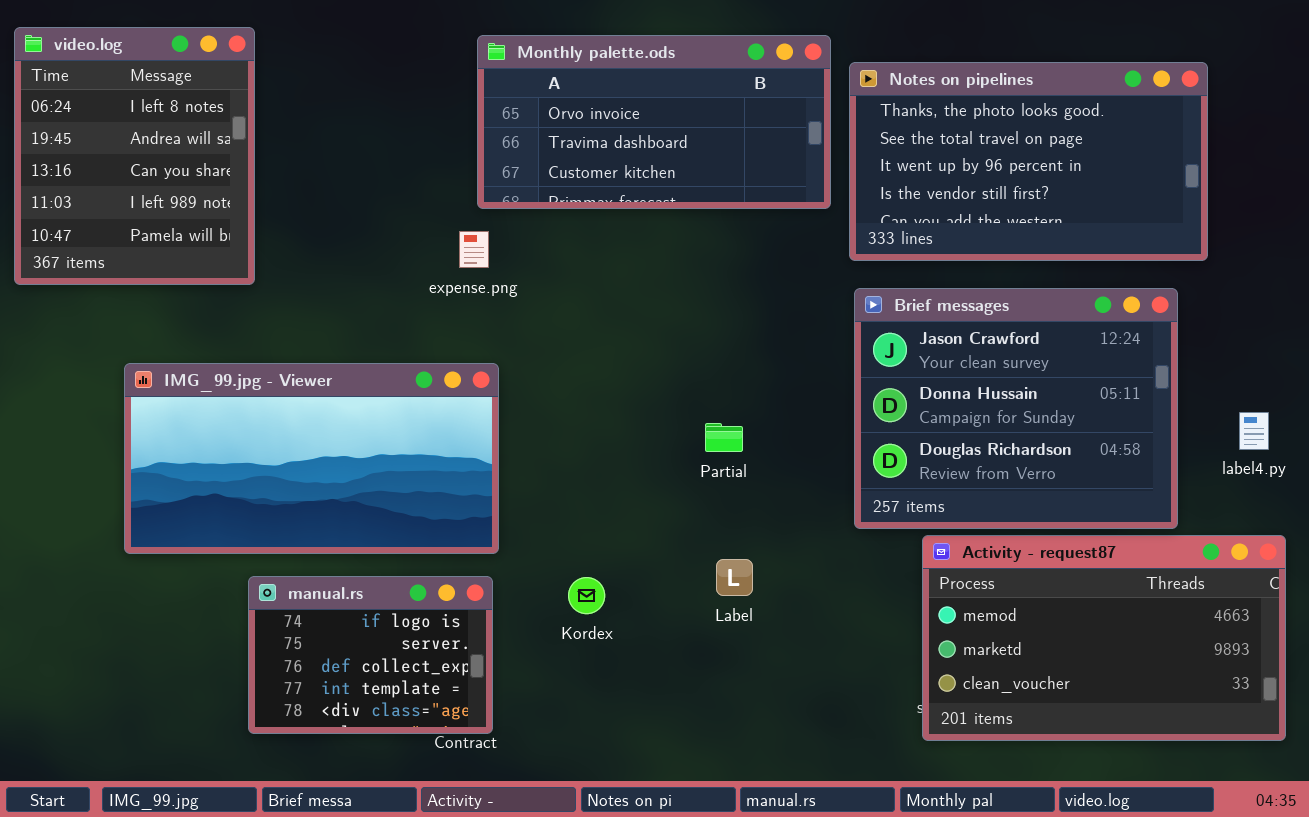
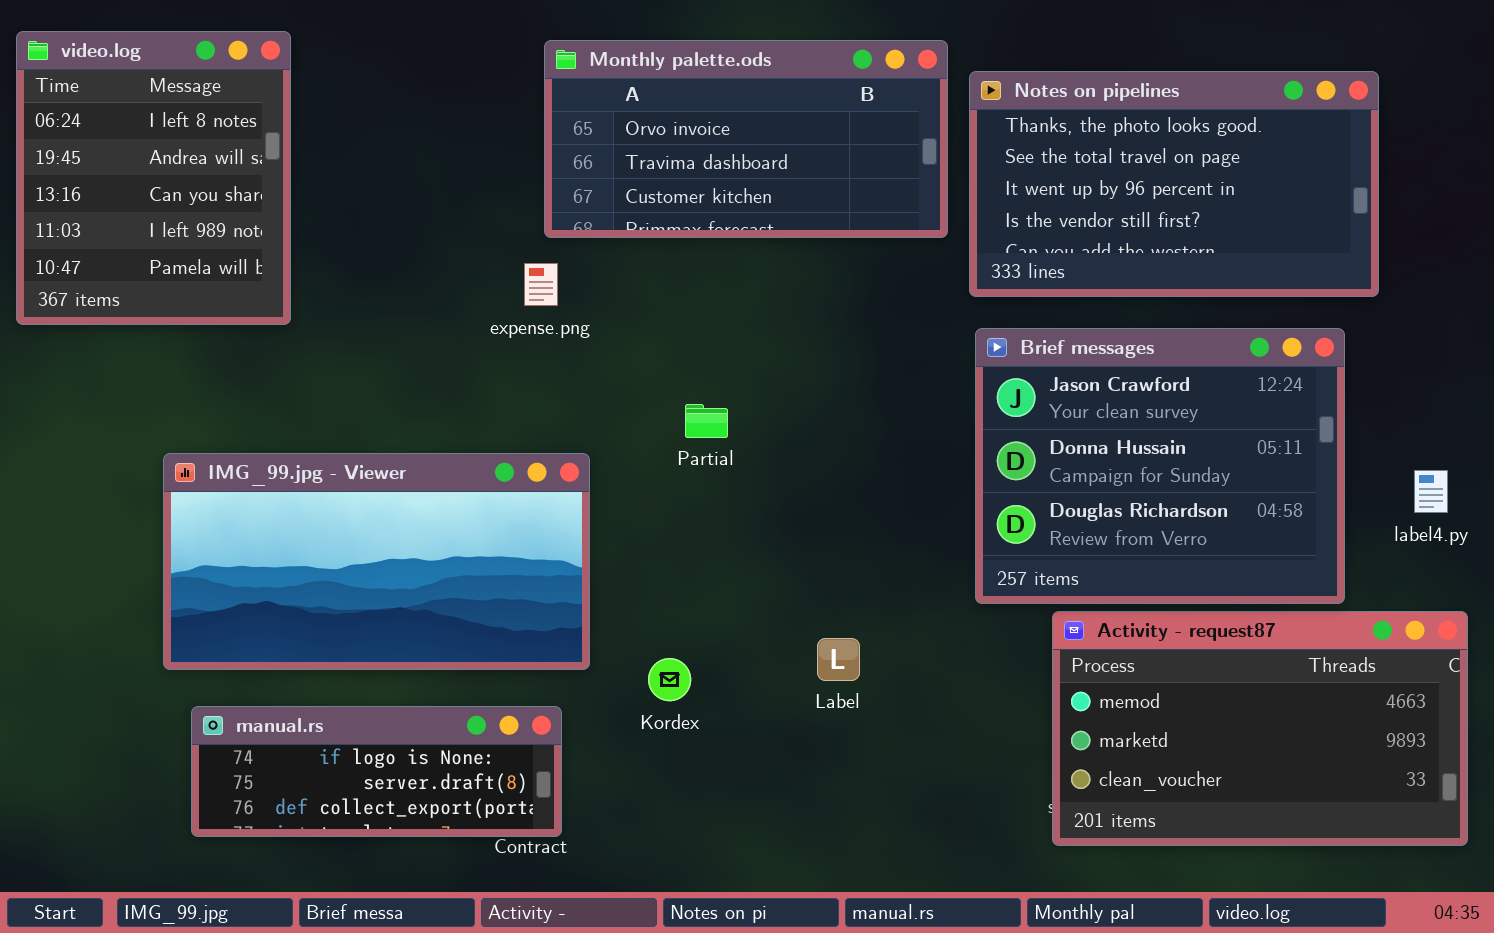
IMG_99.jpg - Viewer: [124,363,499,554] -> [163,453,590,670], moved
Partial: [705,423,743,452] -> [685,404,728,438], moved
manual.rs: [248,576,493,734] -> [191,706,562,837], resized

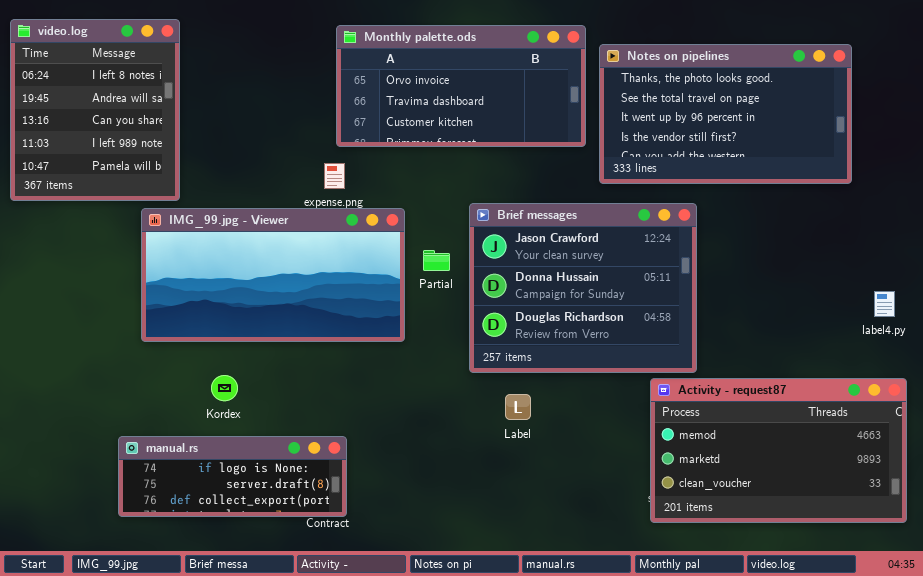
Brief messages: [975,328,1345,604] -> [469,203,697,373], moved
IMG_99.jpg - Viewer: [163,453,590,670] -> [141,208,405,342], moved
Kordex: [648,658,691,701] -> [211,375,238,401], moved

